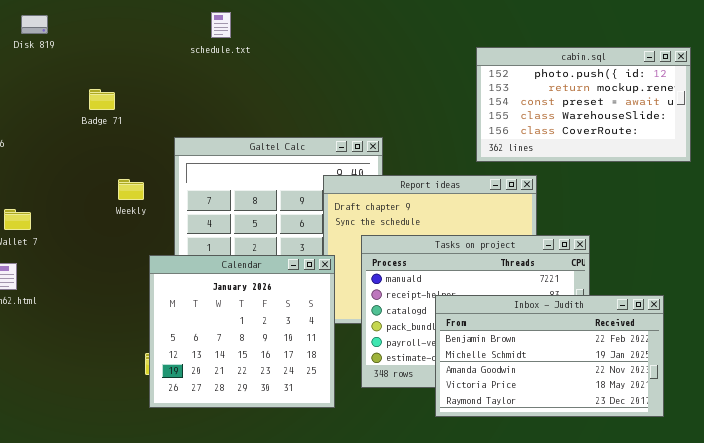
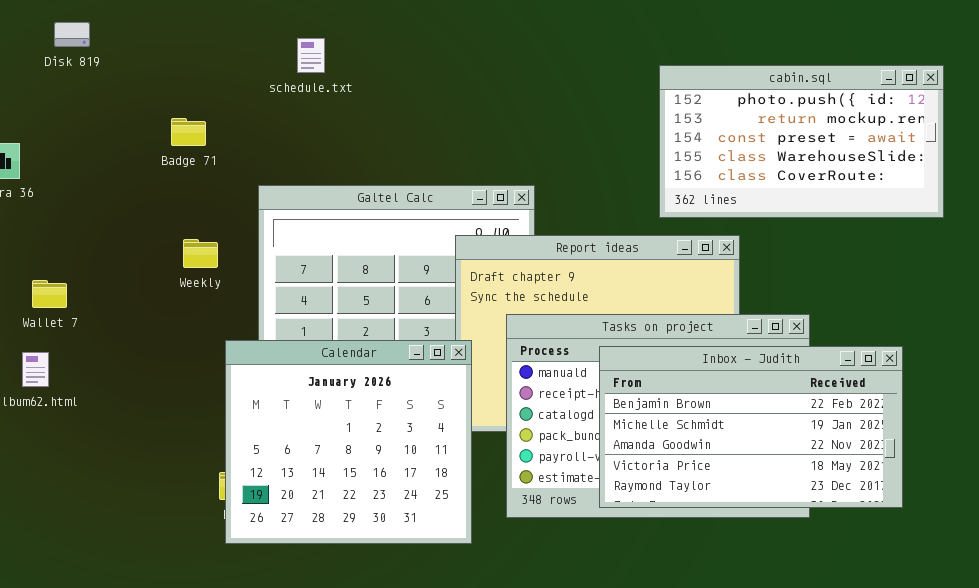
schedule.txt: [211,12,231,38] -> [297,38,325,73], moved
Badge 71: [89,89,115,110] -> [171,118,206,146], moved
Inbox - Judith: [435,295,664,417] -> [599,346,903,508], moved

